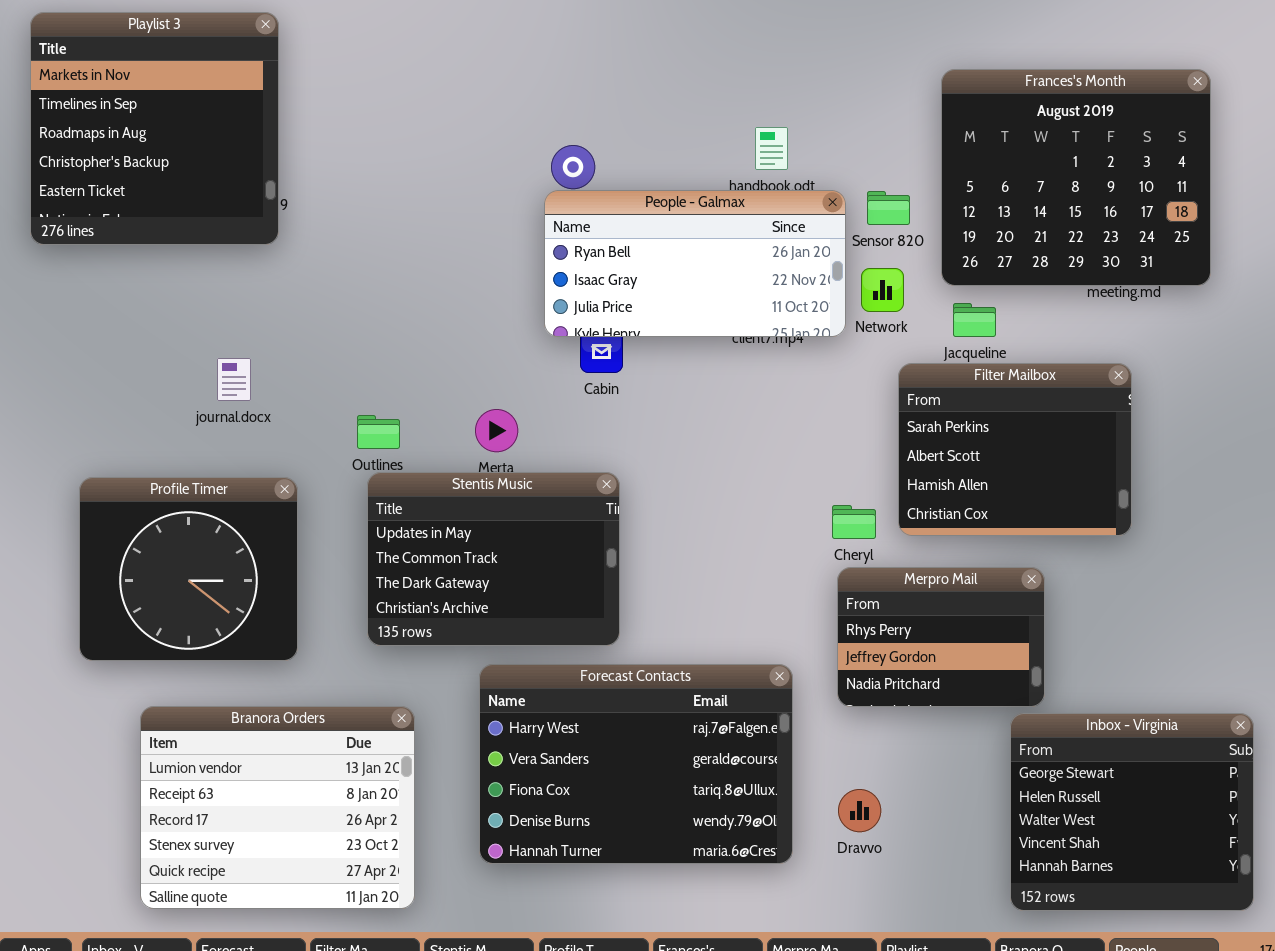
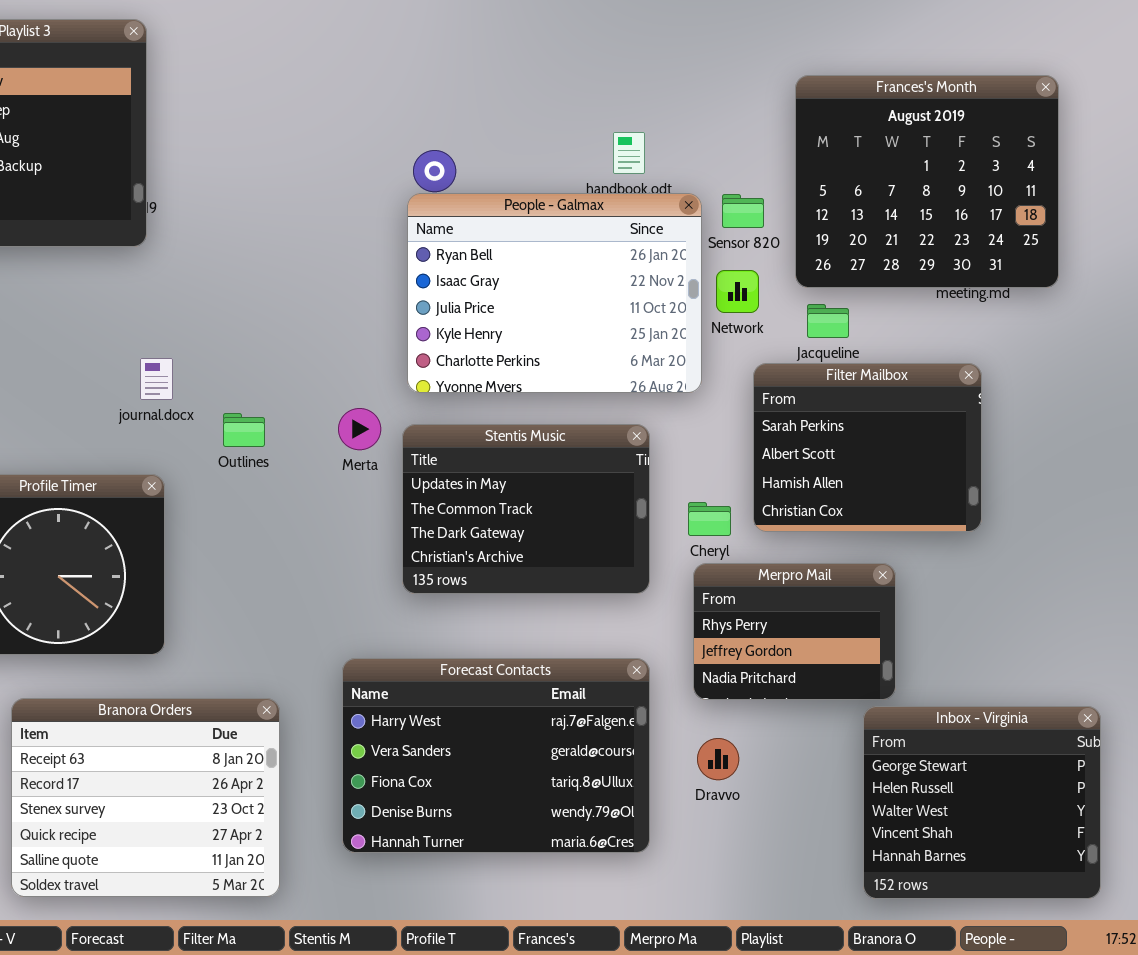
People - Galmax: [544,190,846,337] -> [407,193,702,393], resized
journal.docx: [217,358,251,401] -> [140,358,173,400], moved
Stentis Music: [367,472,620,646] -> [402,424,650,594], moved
Branora Orders: [140,706,415,909] -> [11,698,280,897], scrolled down 1 row
Dravvo: [838,789,881,832] -> [697,738,739,780], moved

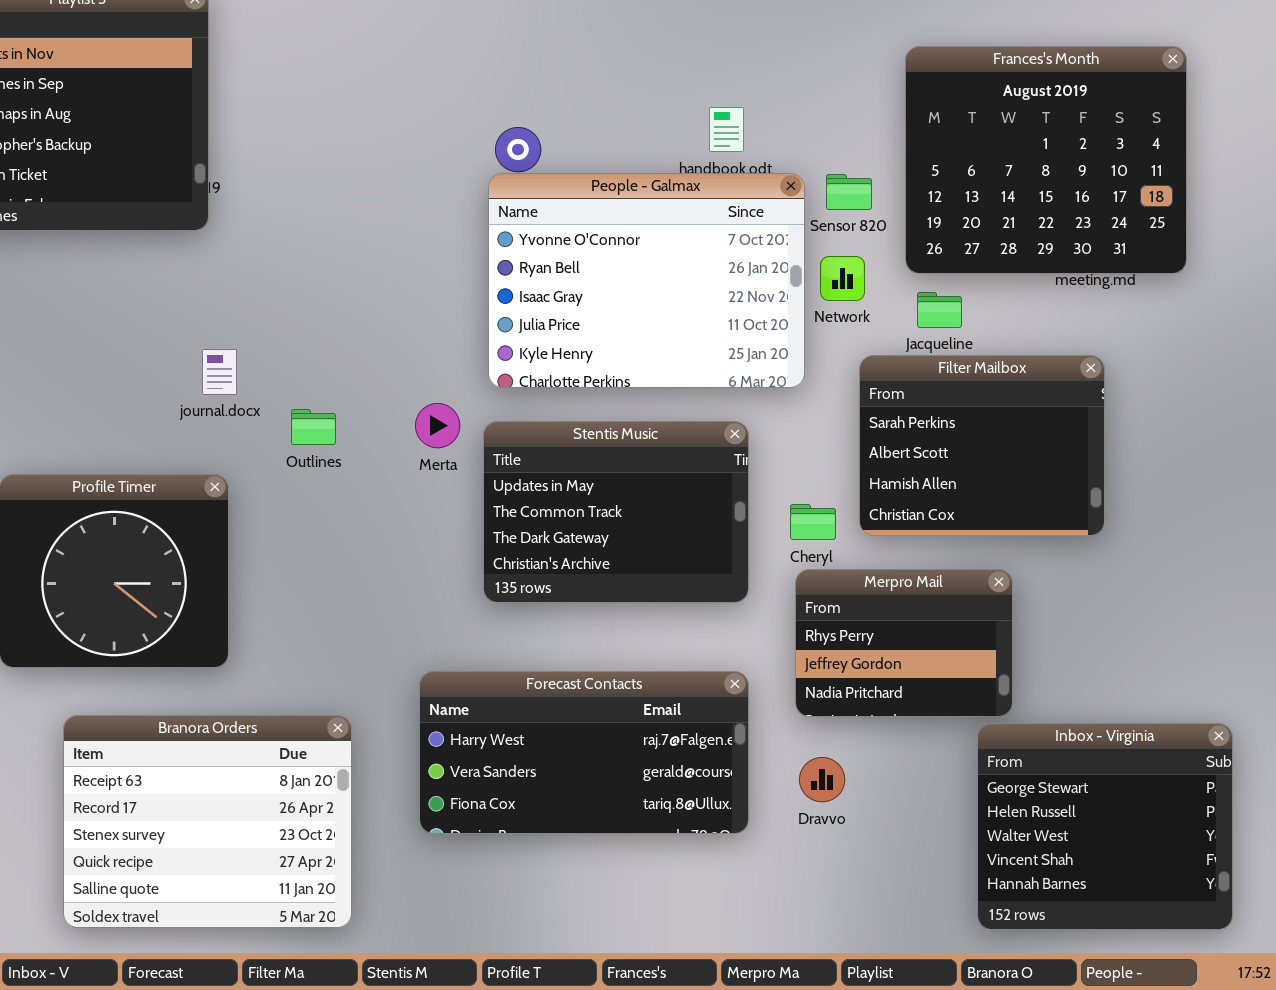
People - Galmax: [407,193,702,393] -> [488,173,805,388], scrolled up 1 row
Forecast Contacts: [342,658,650,853] -> [419,671,749,834], resized

